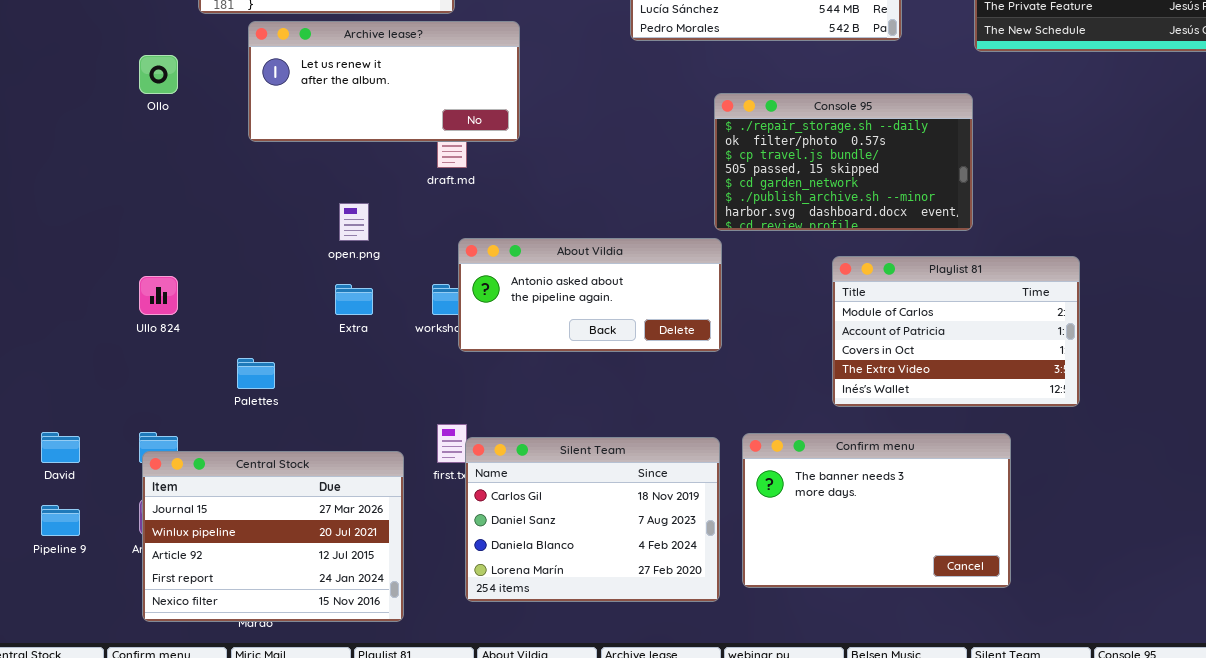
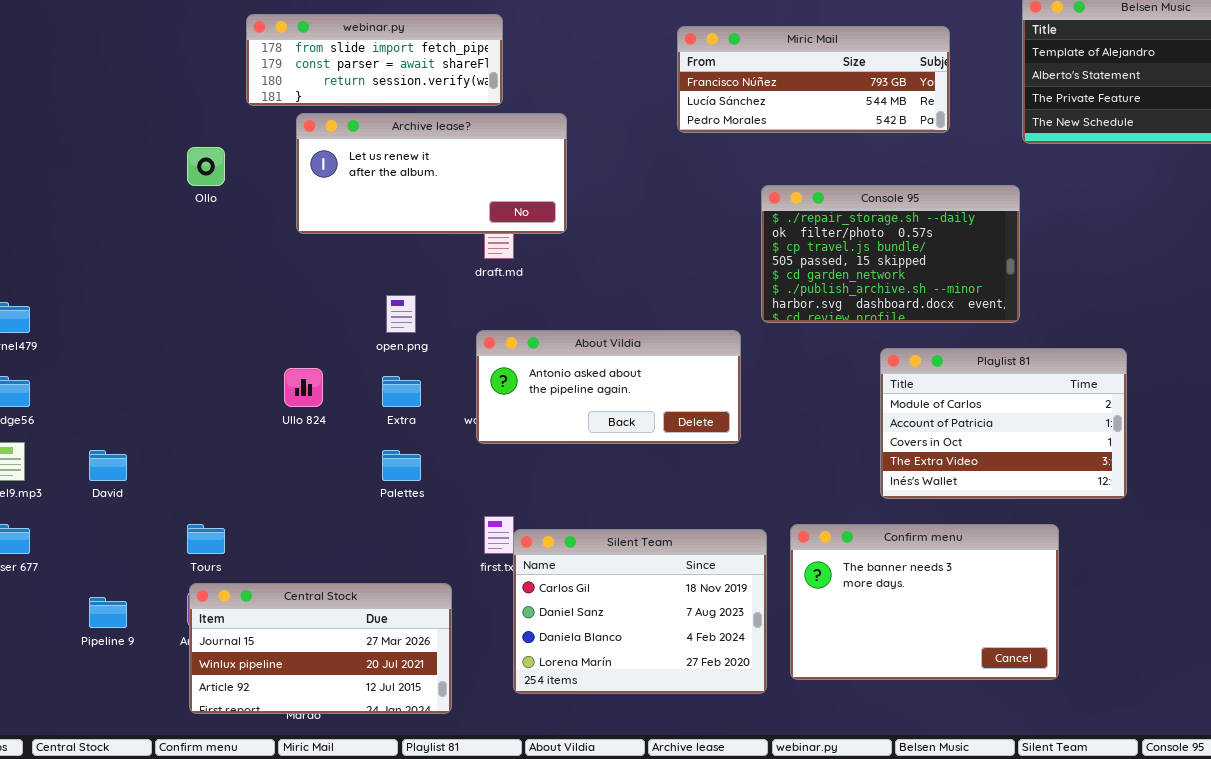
About Vildia: [458,238,722,352] -> [476,330,741,444], moved
Ullo 824: [139,276,178,315] -> [284,368,323,407], moved
Palettes: [237,358,275,389] -> [382,450,421,481], moved
David: [41,432,80,463] -> [89,450,127,481], moved
Central Stock: [142,451,404,622] -> [189,583,452,714], resized

